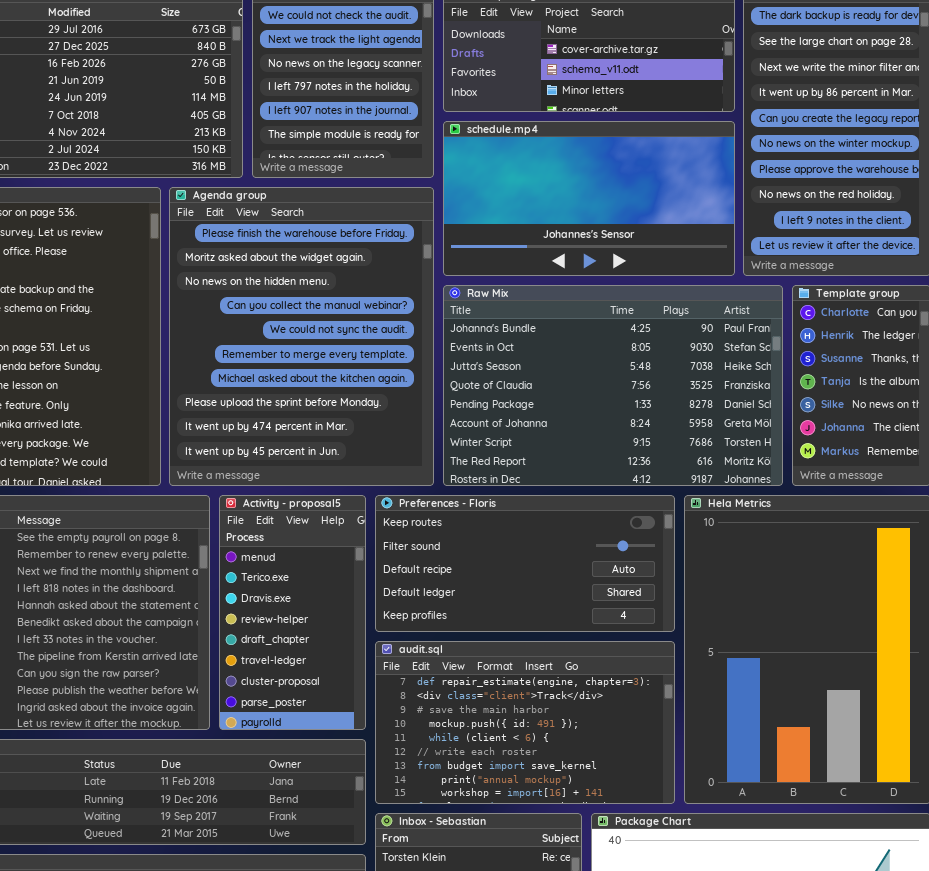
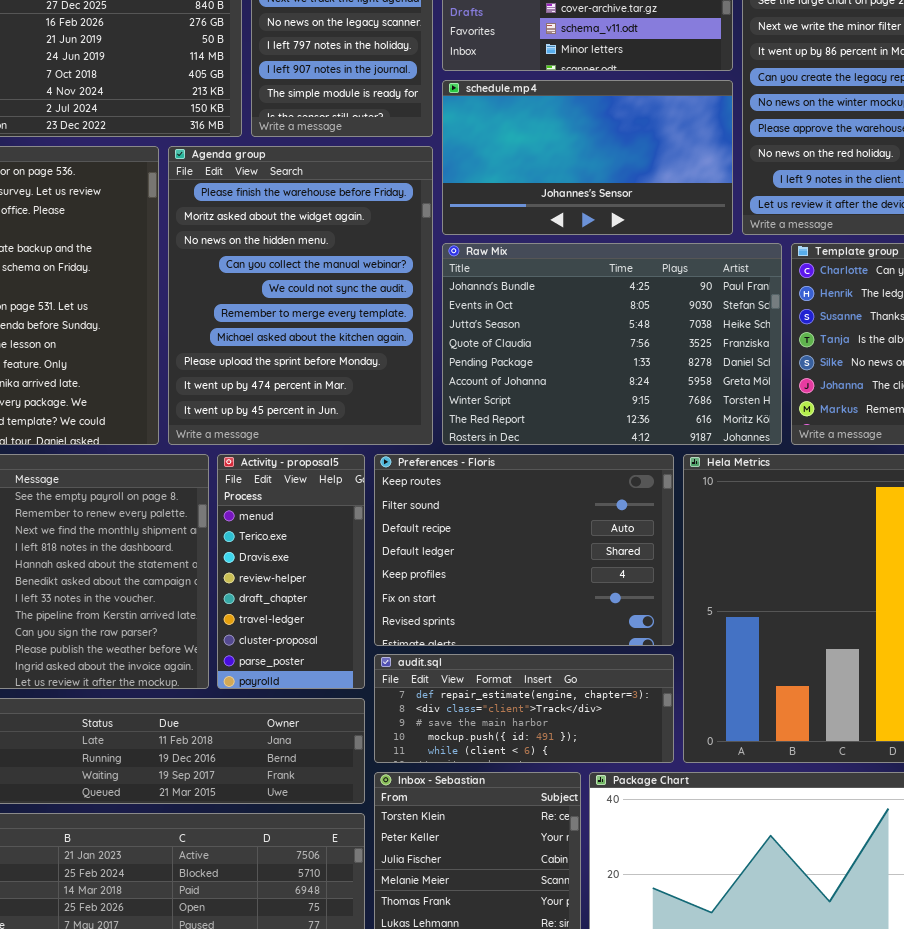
Preferences - Floris: [375,495,675,632] -> [374,454,674,646], resized
audit.sql: [375,641,675,804] -> [374,654,674,763], resized

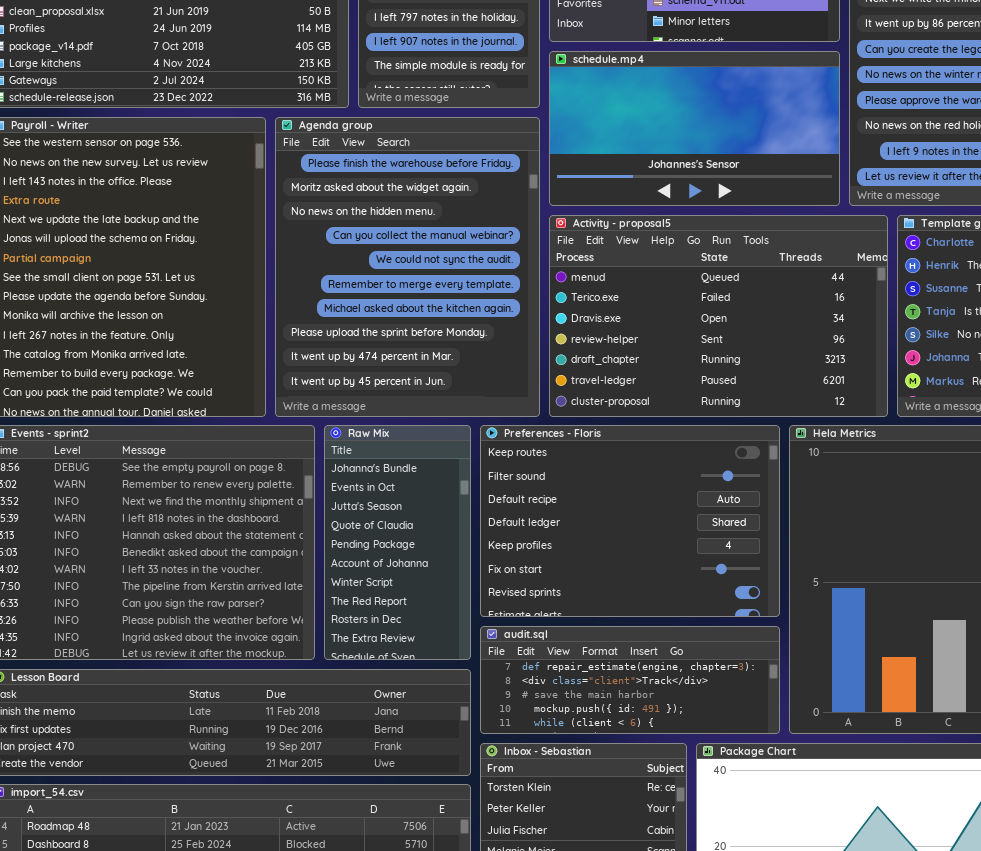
Raw Mix: [442,243,782,445] -> [324,425,471,660], moved, resized
Activity - proposal5: [217,454,365,689] -> [549,215,888,417], moved, resized

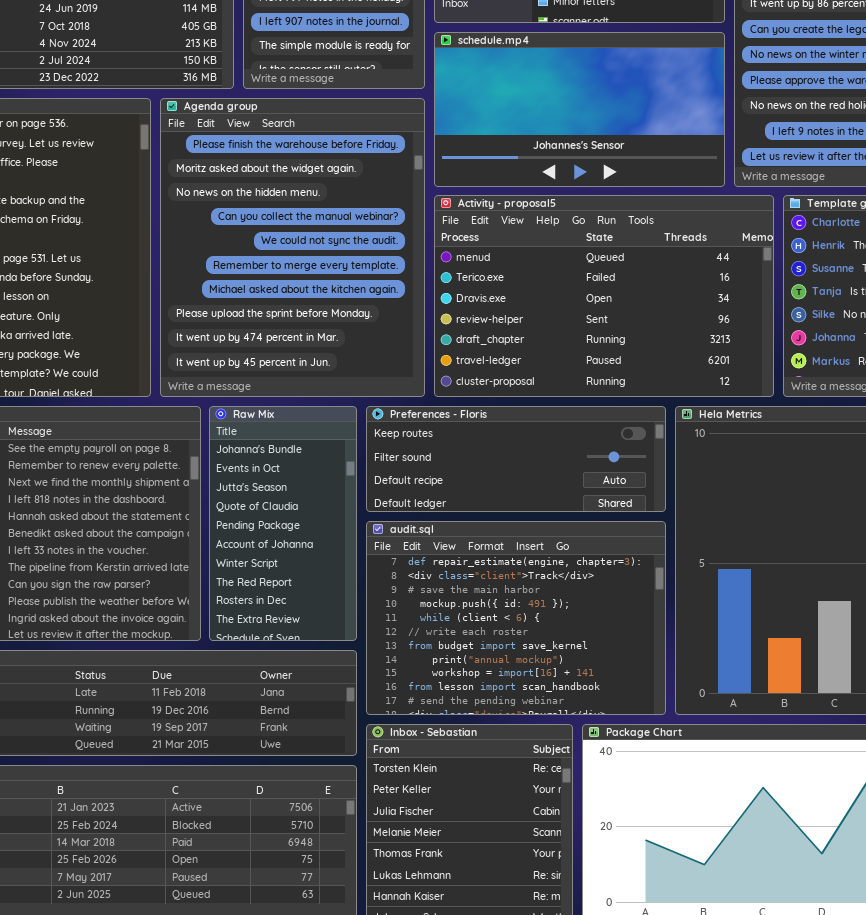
Preferences - Floris: [480,425,780,617] -> [366,406,666,512], resized
audit.sql: [480,626,780,734] -> [366,521,666,715], resized

